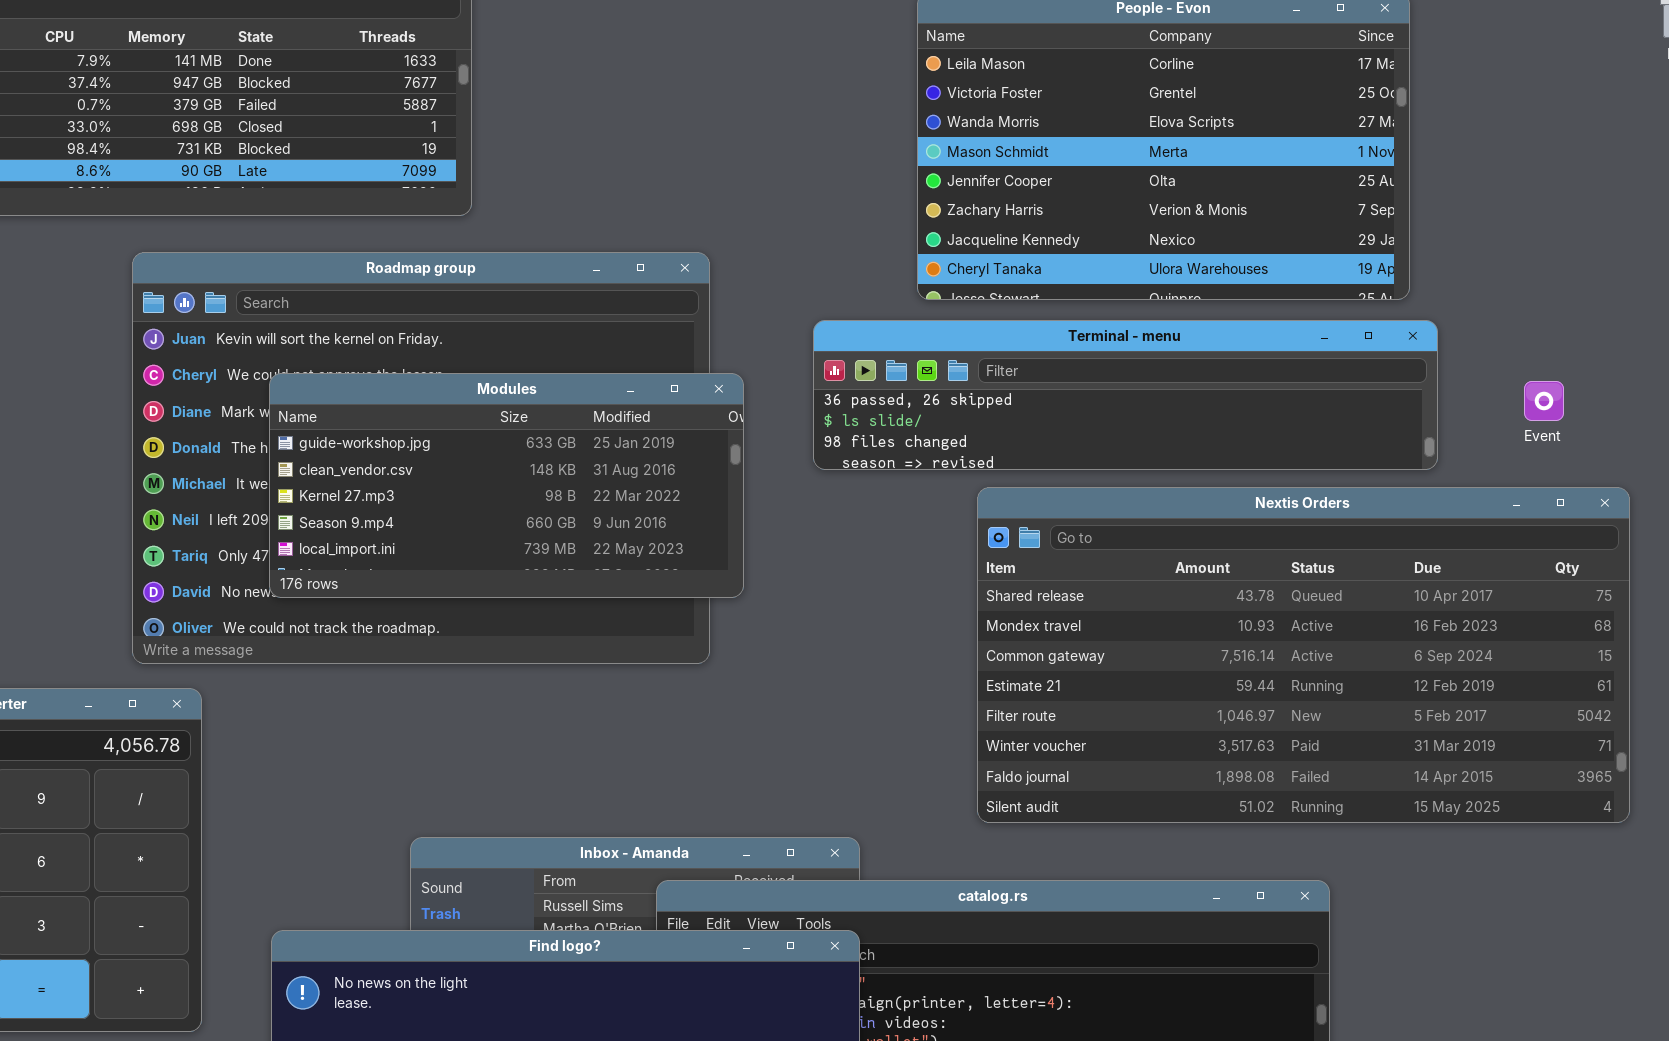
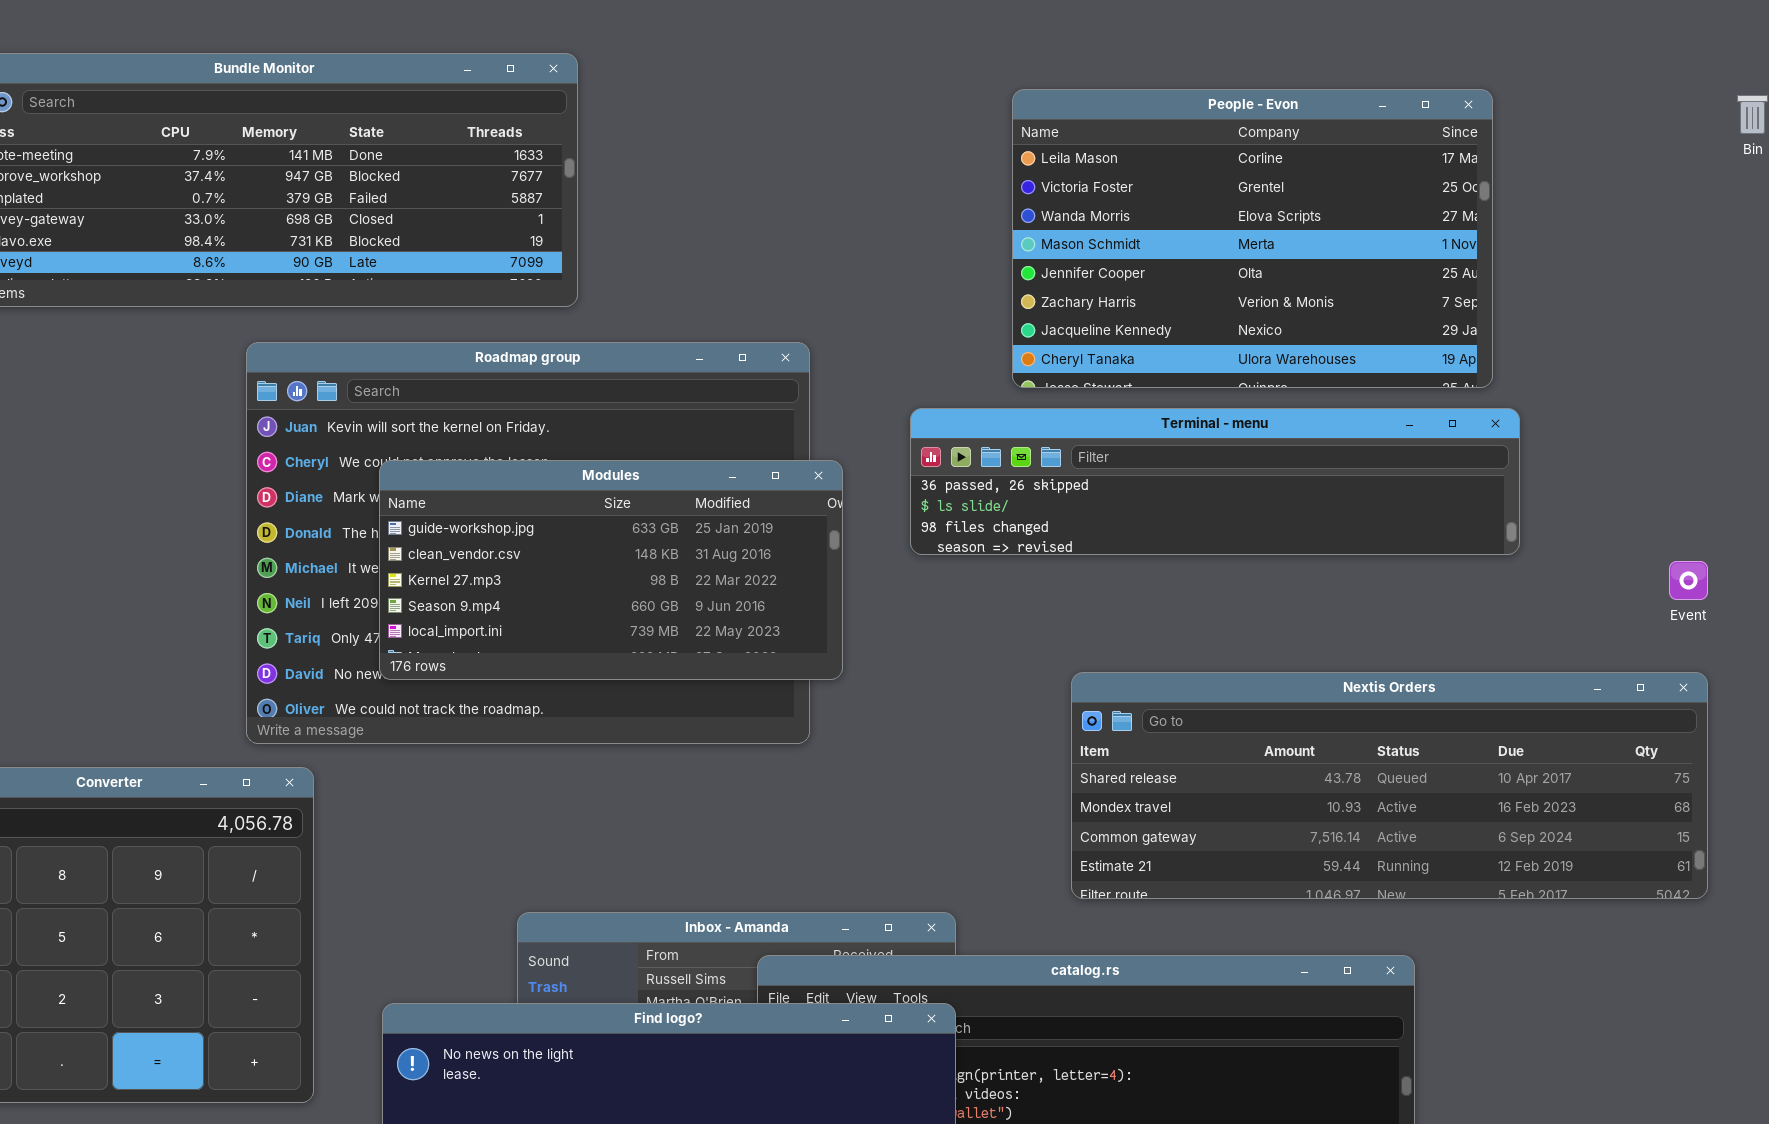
Event: [1524,381,1564,421] -> [1669,561,1708,600], moved
Nextis Orders: [977,487,1630,823] -> [1071,672,1708,899], resized

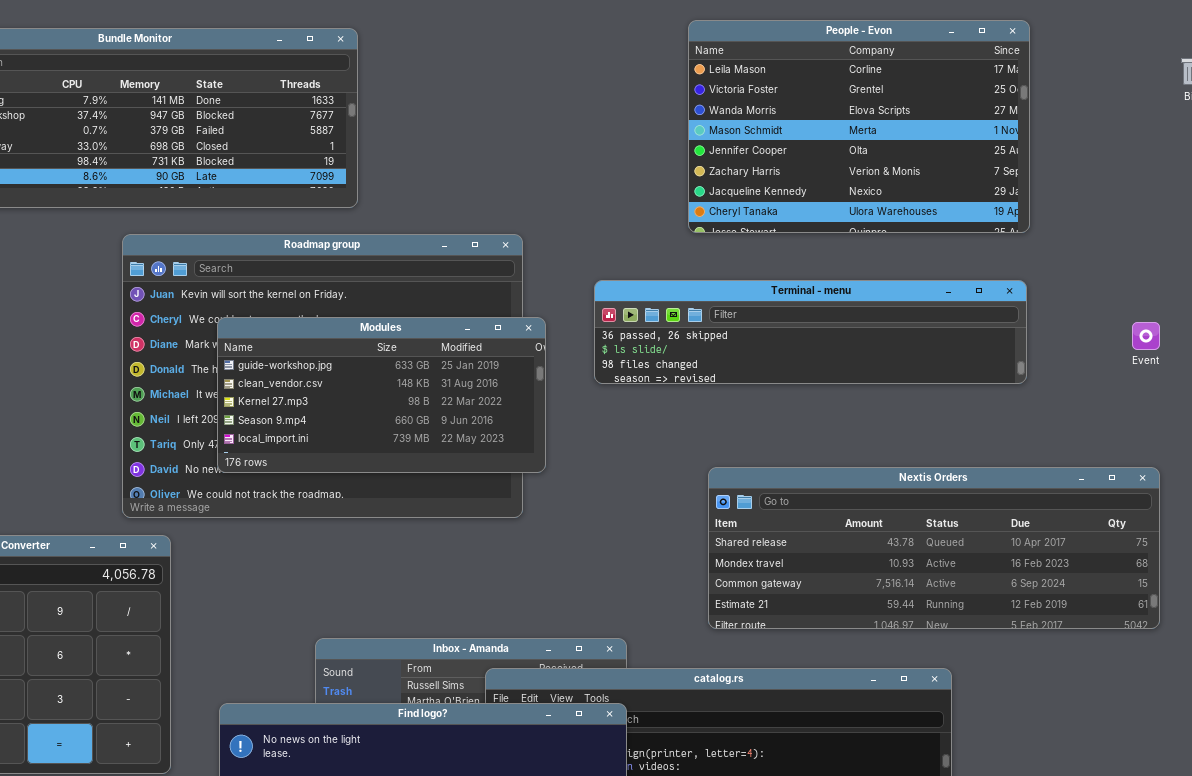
People - Evon: [1012,89,1493,388] -> [688,20,1030,233], moved
Event: [1669,561,1708,600] -> [1132,322,1160,350], moved

